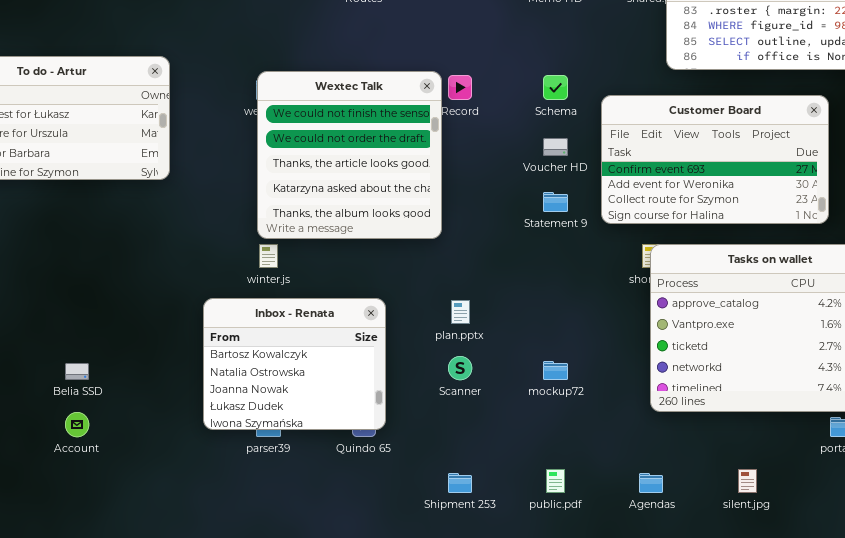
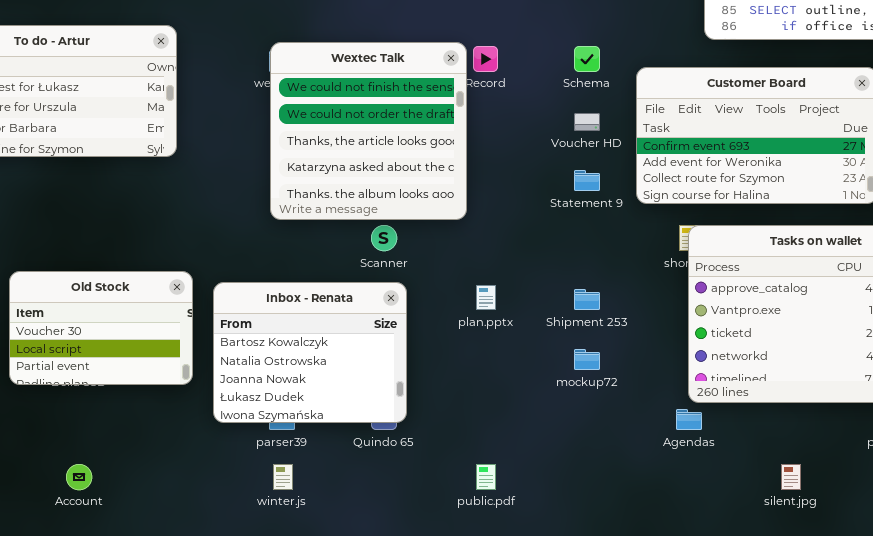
winter.js: [259,244,278,268] -> [273,464,293,490], moved
Old Stock: none -> [9,271,193,385], opened
Scanner: [448,356,472,380] -> [371,225,397,251], moved
Account: [65,412,89,437] -> [66,464,92,490], moved
public.pdf: [546,469,565,493] -> [476,464,496,490], moved
Shipment 253: [448,473,472,493] -> [574,289,600,310], moved
Agendas: [639,473,663,493] -> [676,409,702,430], moved

